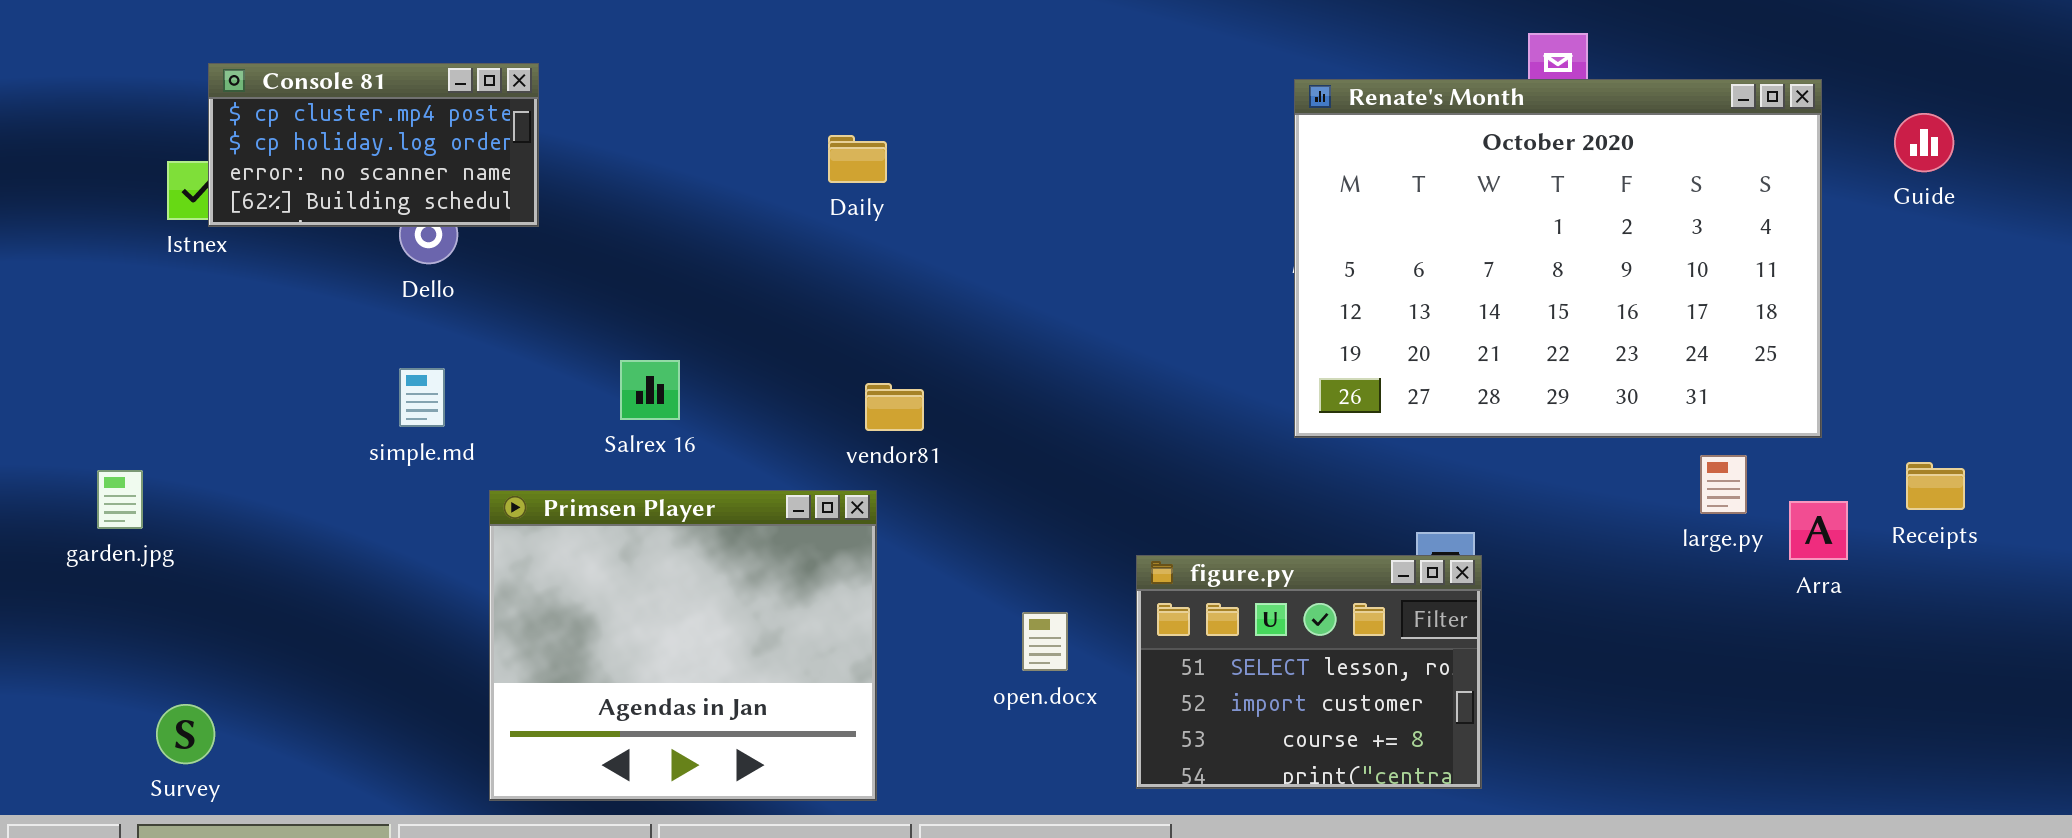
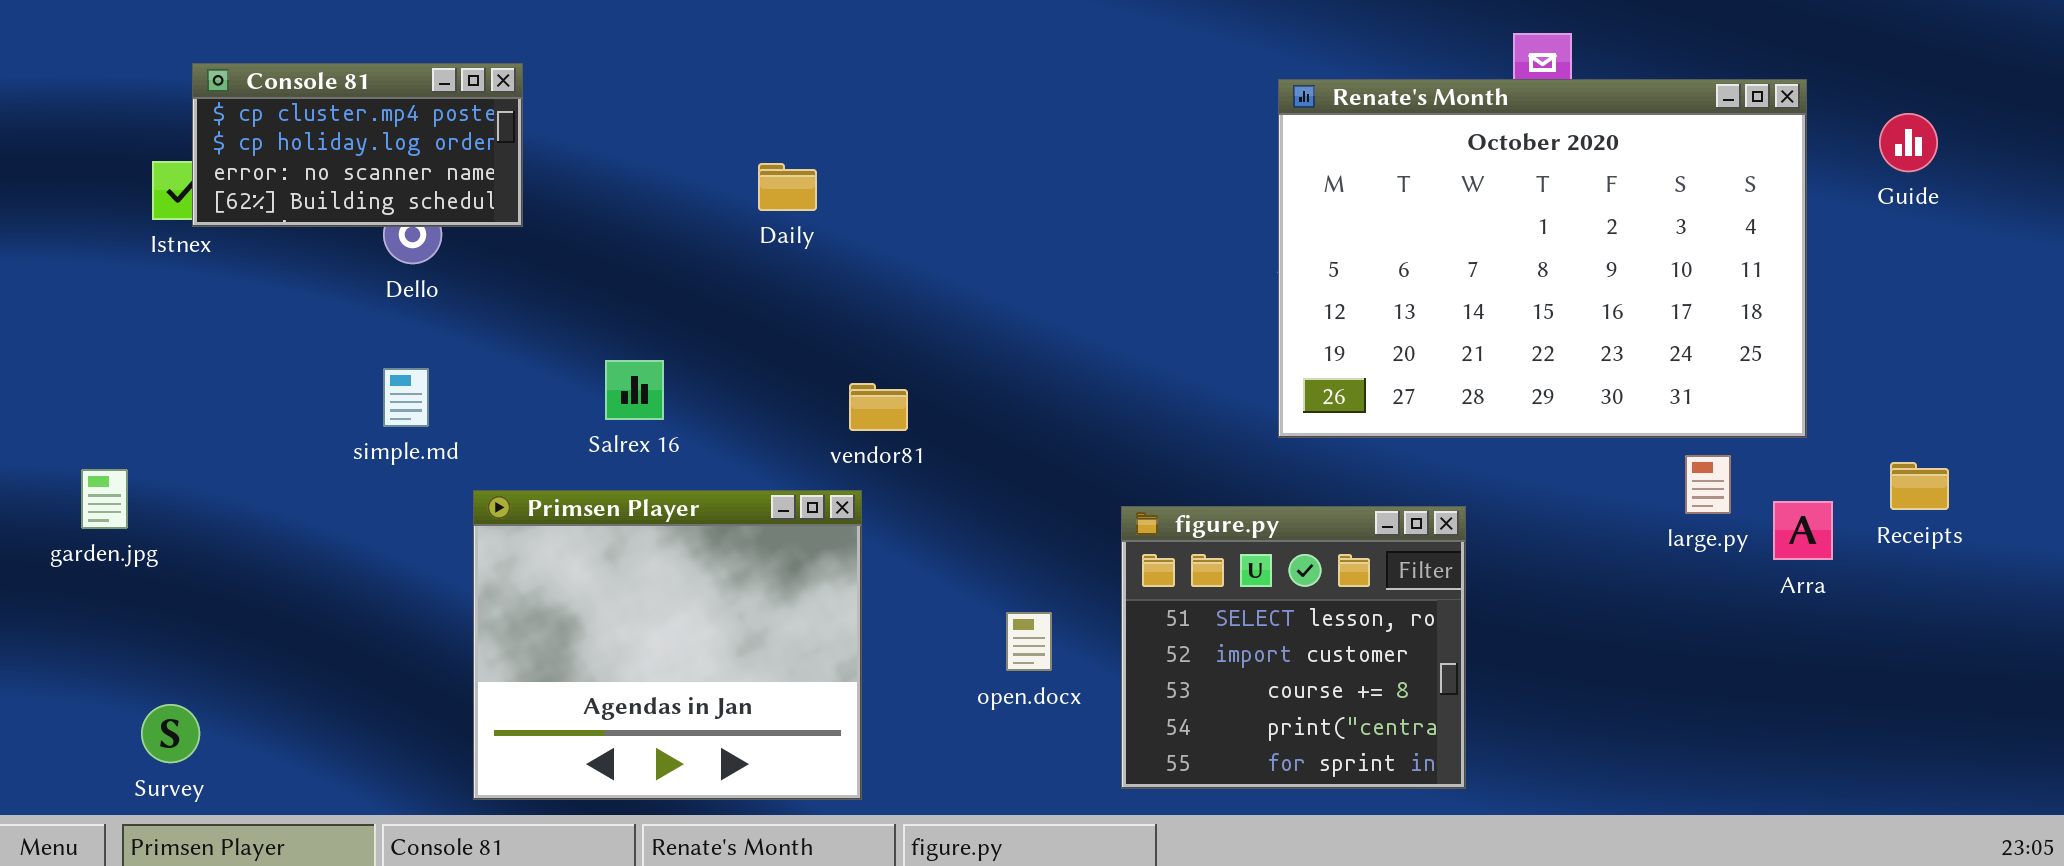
Daily: [828,135,887,183] -> [758,163,817,211], moved
figure.py: [1136,555,1482,789] -> [1121,506,1466,789], resized

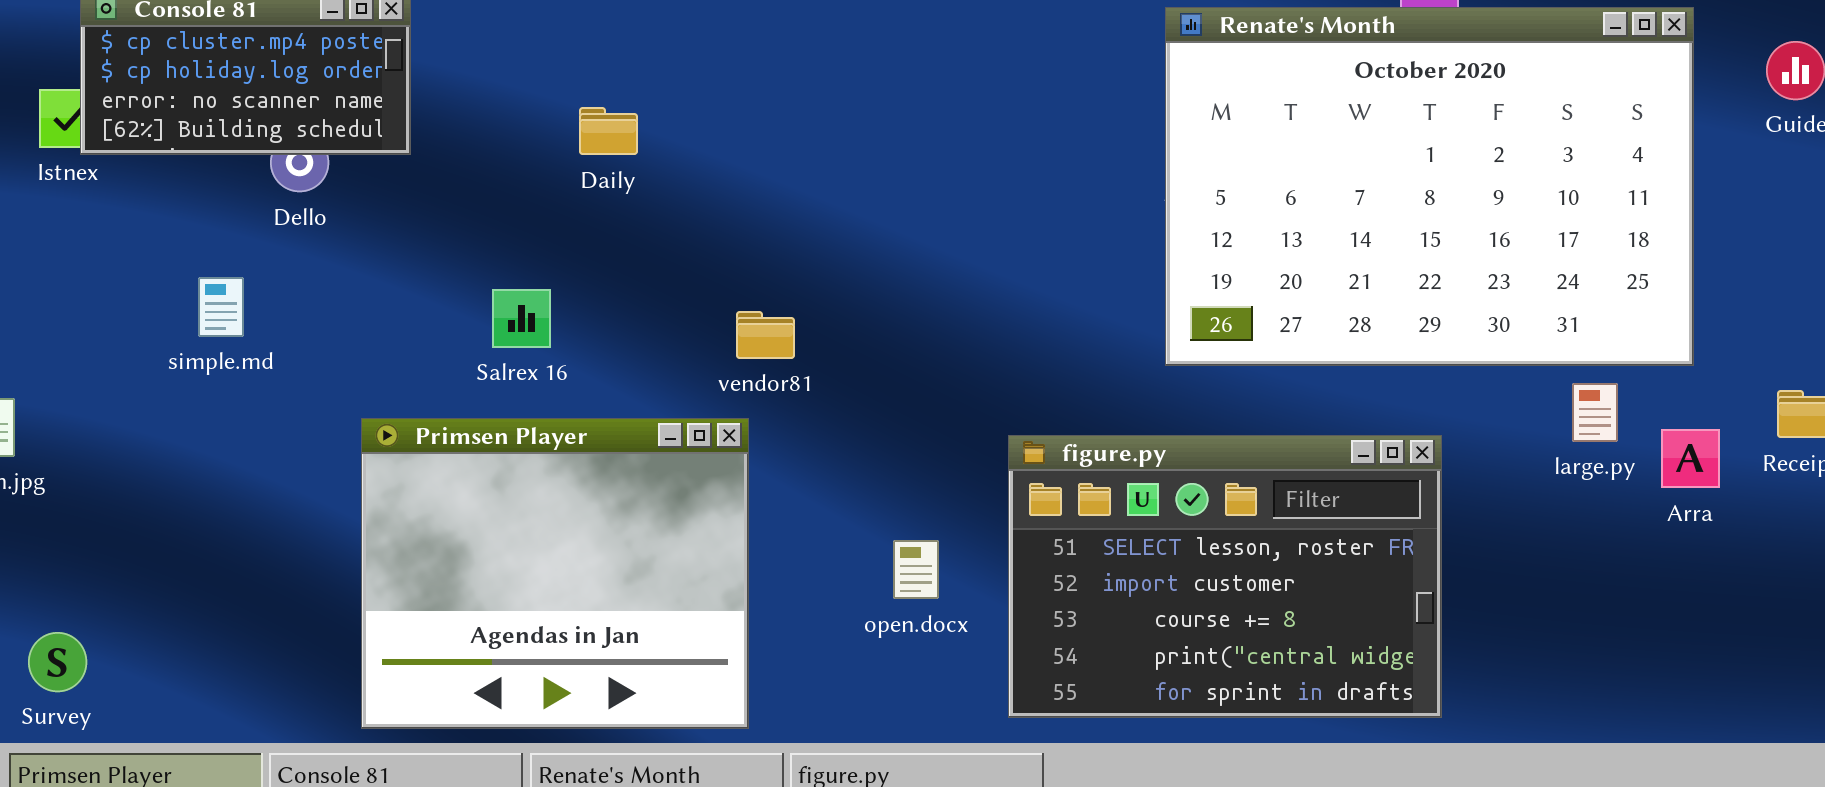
Daily: [758,163,817,211] -> [579,107,638,155], moved
simple.md: [383,368,429,427] -> [198,277,244,337], moved
figure.py: [1121,506,1466,789] -> [1008,435,1442,718], resized

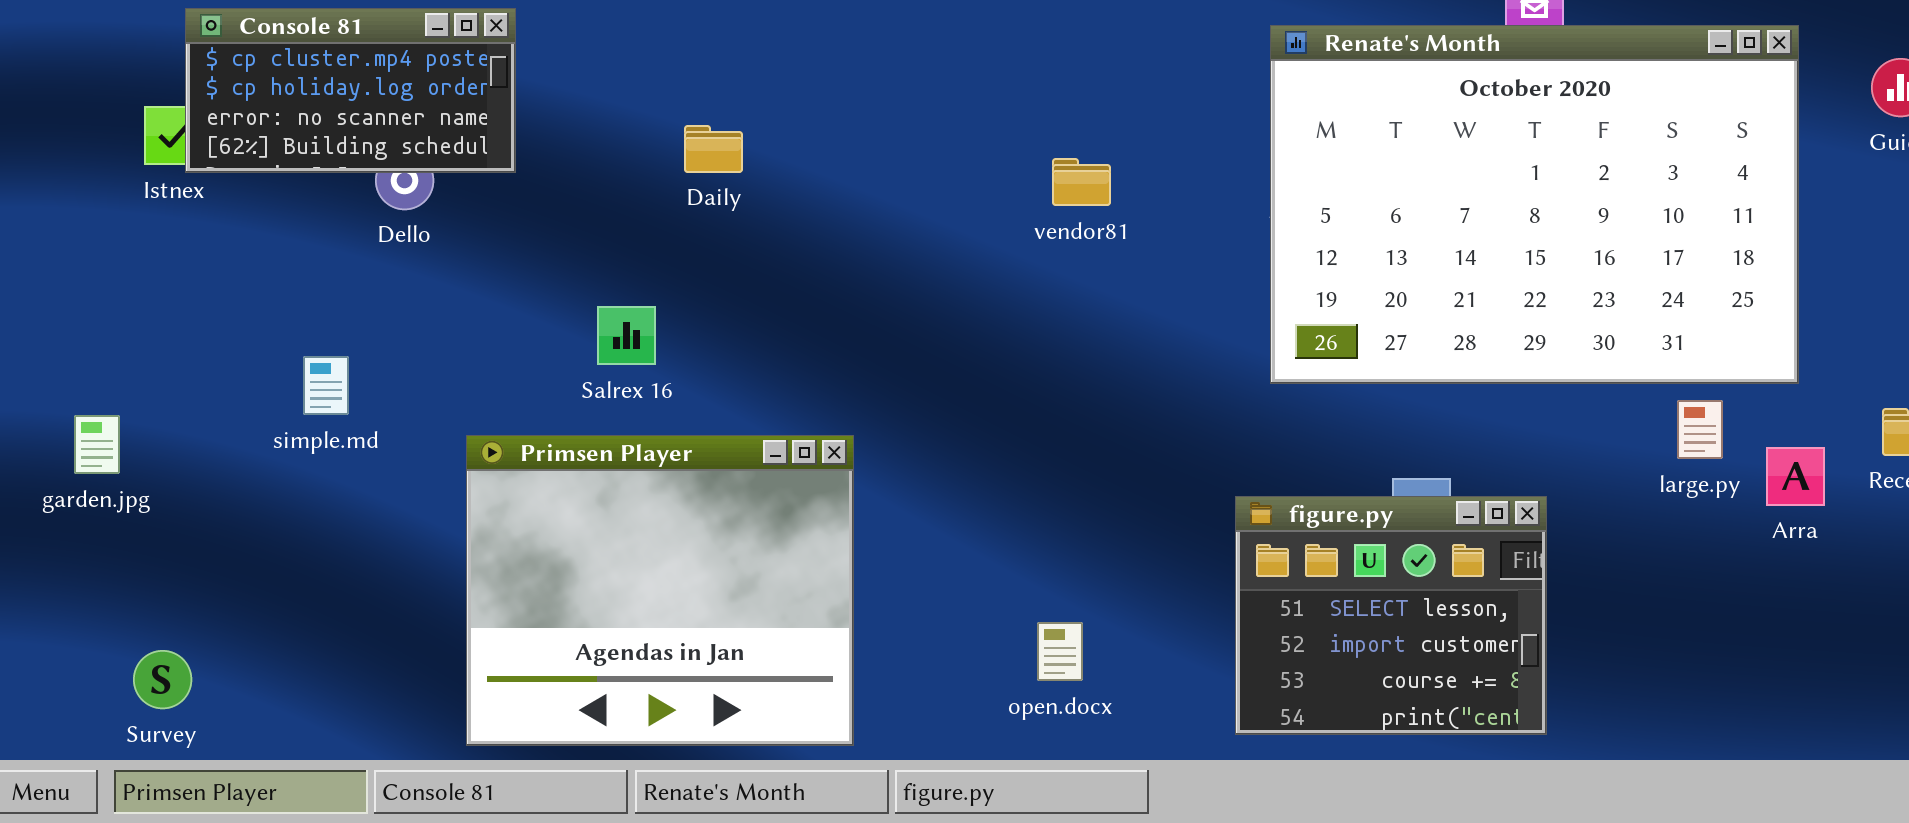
simple.md: [198,277,244,337] -> [303,356,349,415], moved
vendor81: [736,311,795,359] -> [1052,158,1111,206], moved
figure.py: [1008,435,1442,718] -> [1235,496,1547,735], resized
open.docx: [893,540,939,599] -> [1037,622,1083,681], moved

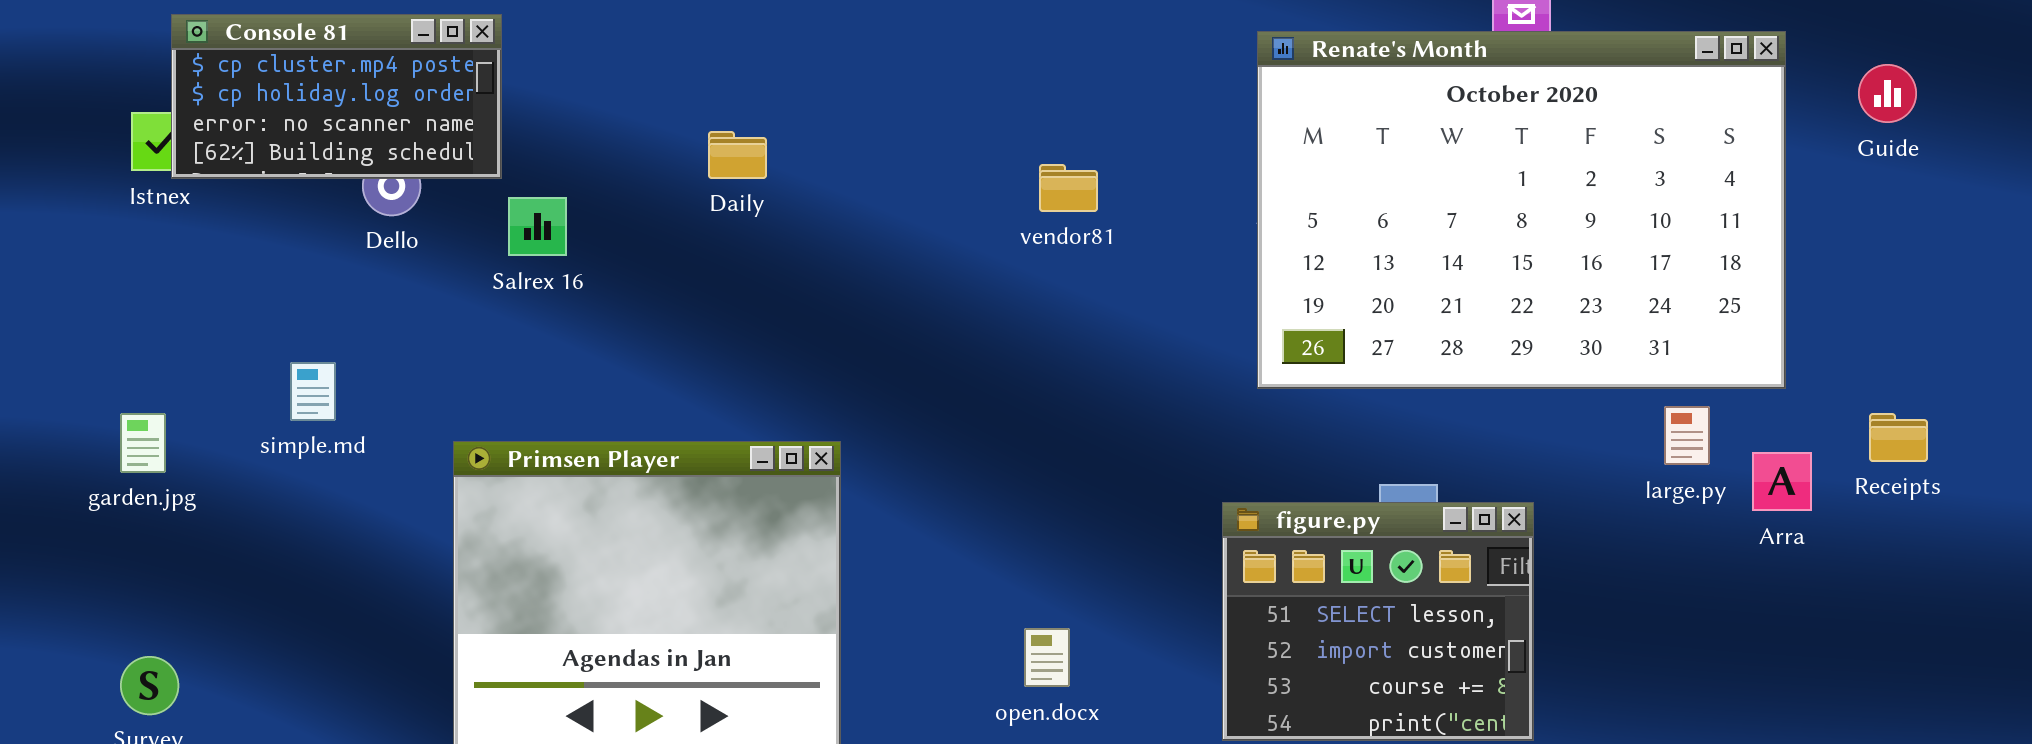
Daily: [684,125,743,173] -> [708,131,767,179], moved
Salrex 16: [597,306,656,365] -> [508,197,567,256], moved
garden.jpg: [74,415,120,474] -> [120,413,166,473], moved

